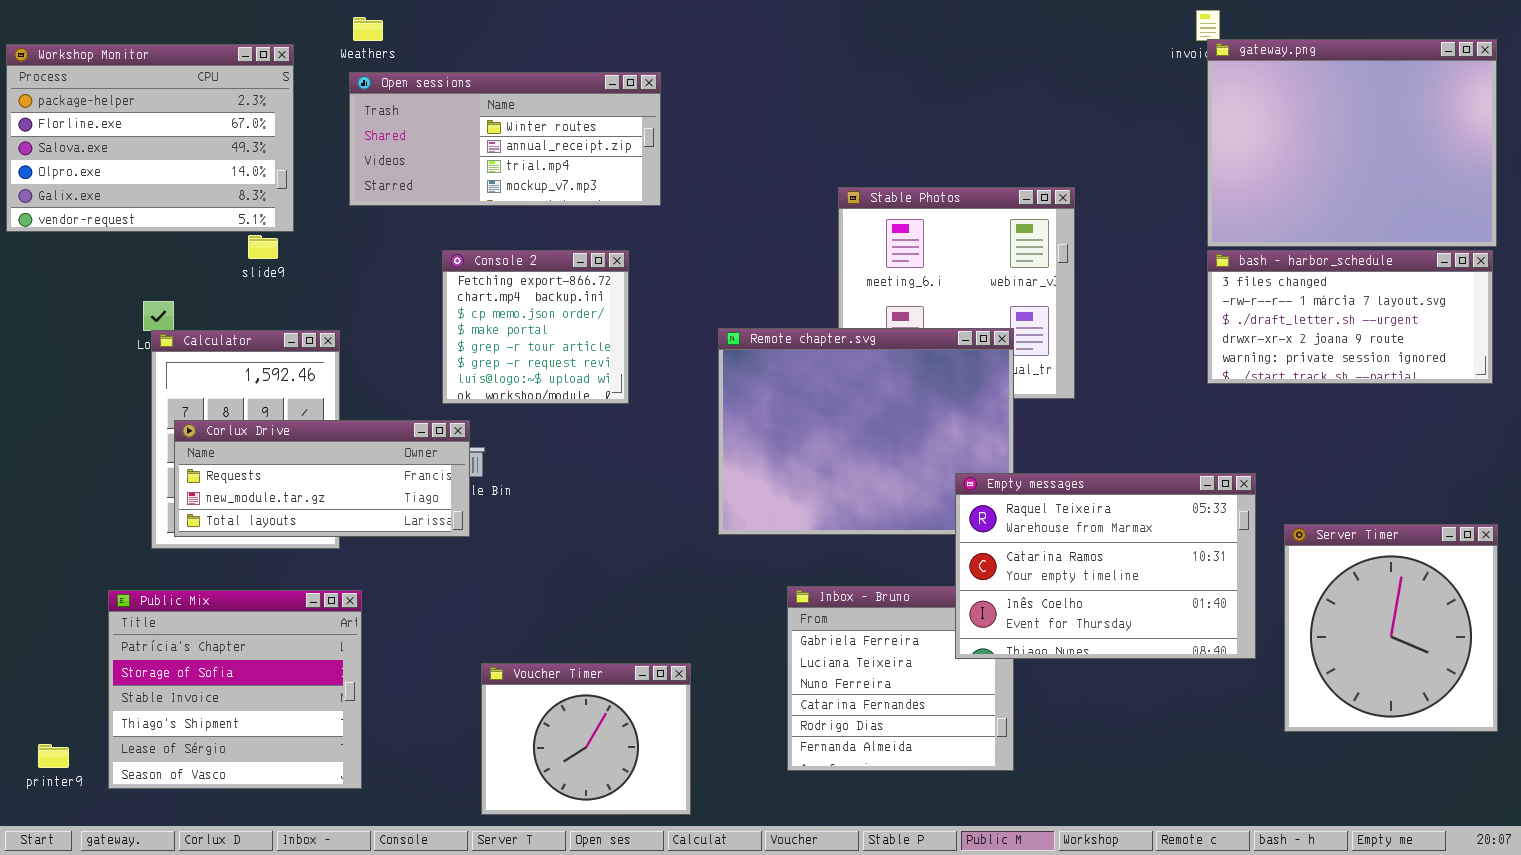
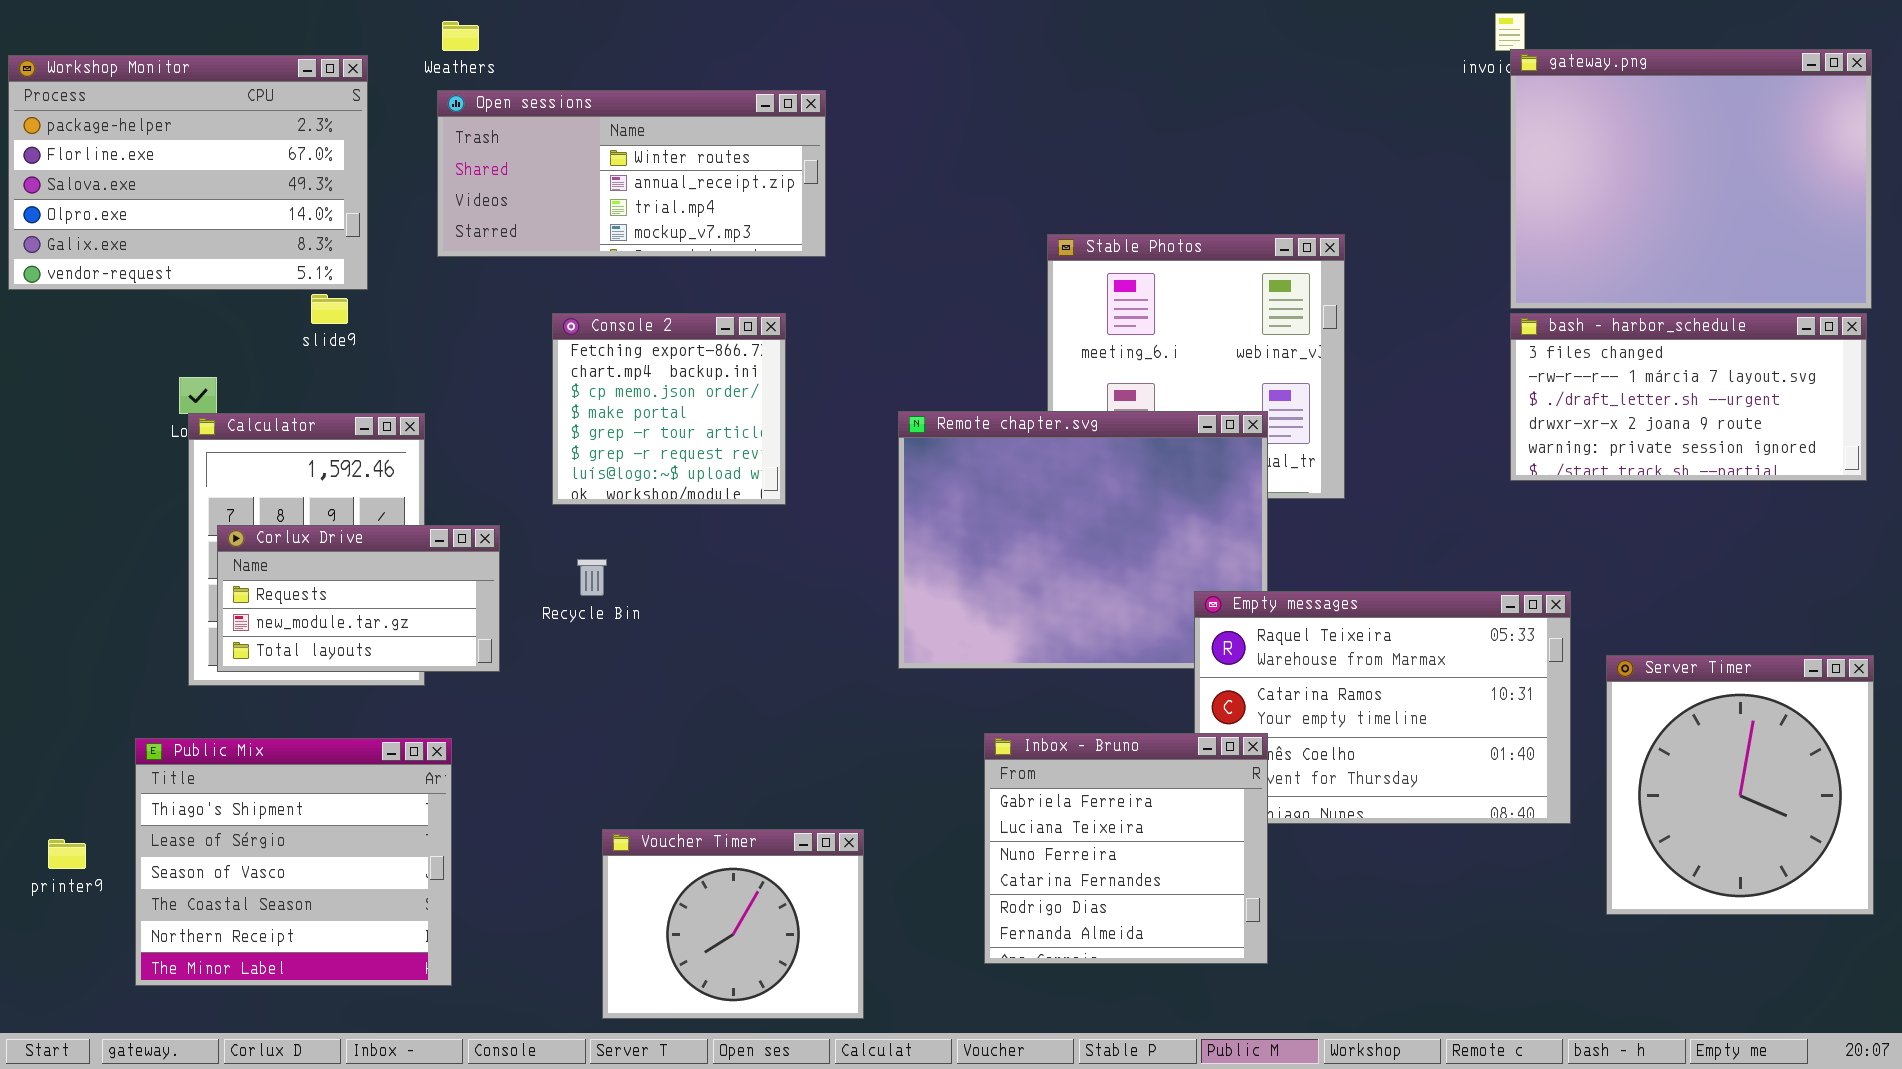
Corlux Drive: [174,420,470,537] -> [217,525,500,672], resized
Inbox - Bruno: [787,586,1014,771] -> [984,733,1268,964], raised
Public Mix: [108,590,362,789] -> [135,738,452,986], scrolled down 3 rows
printer9: [38,744,69,768] -> [48,839,86,869], moved

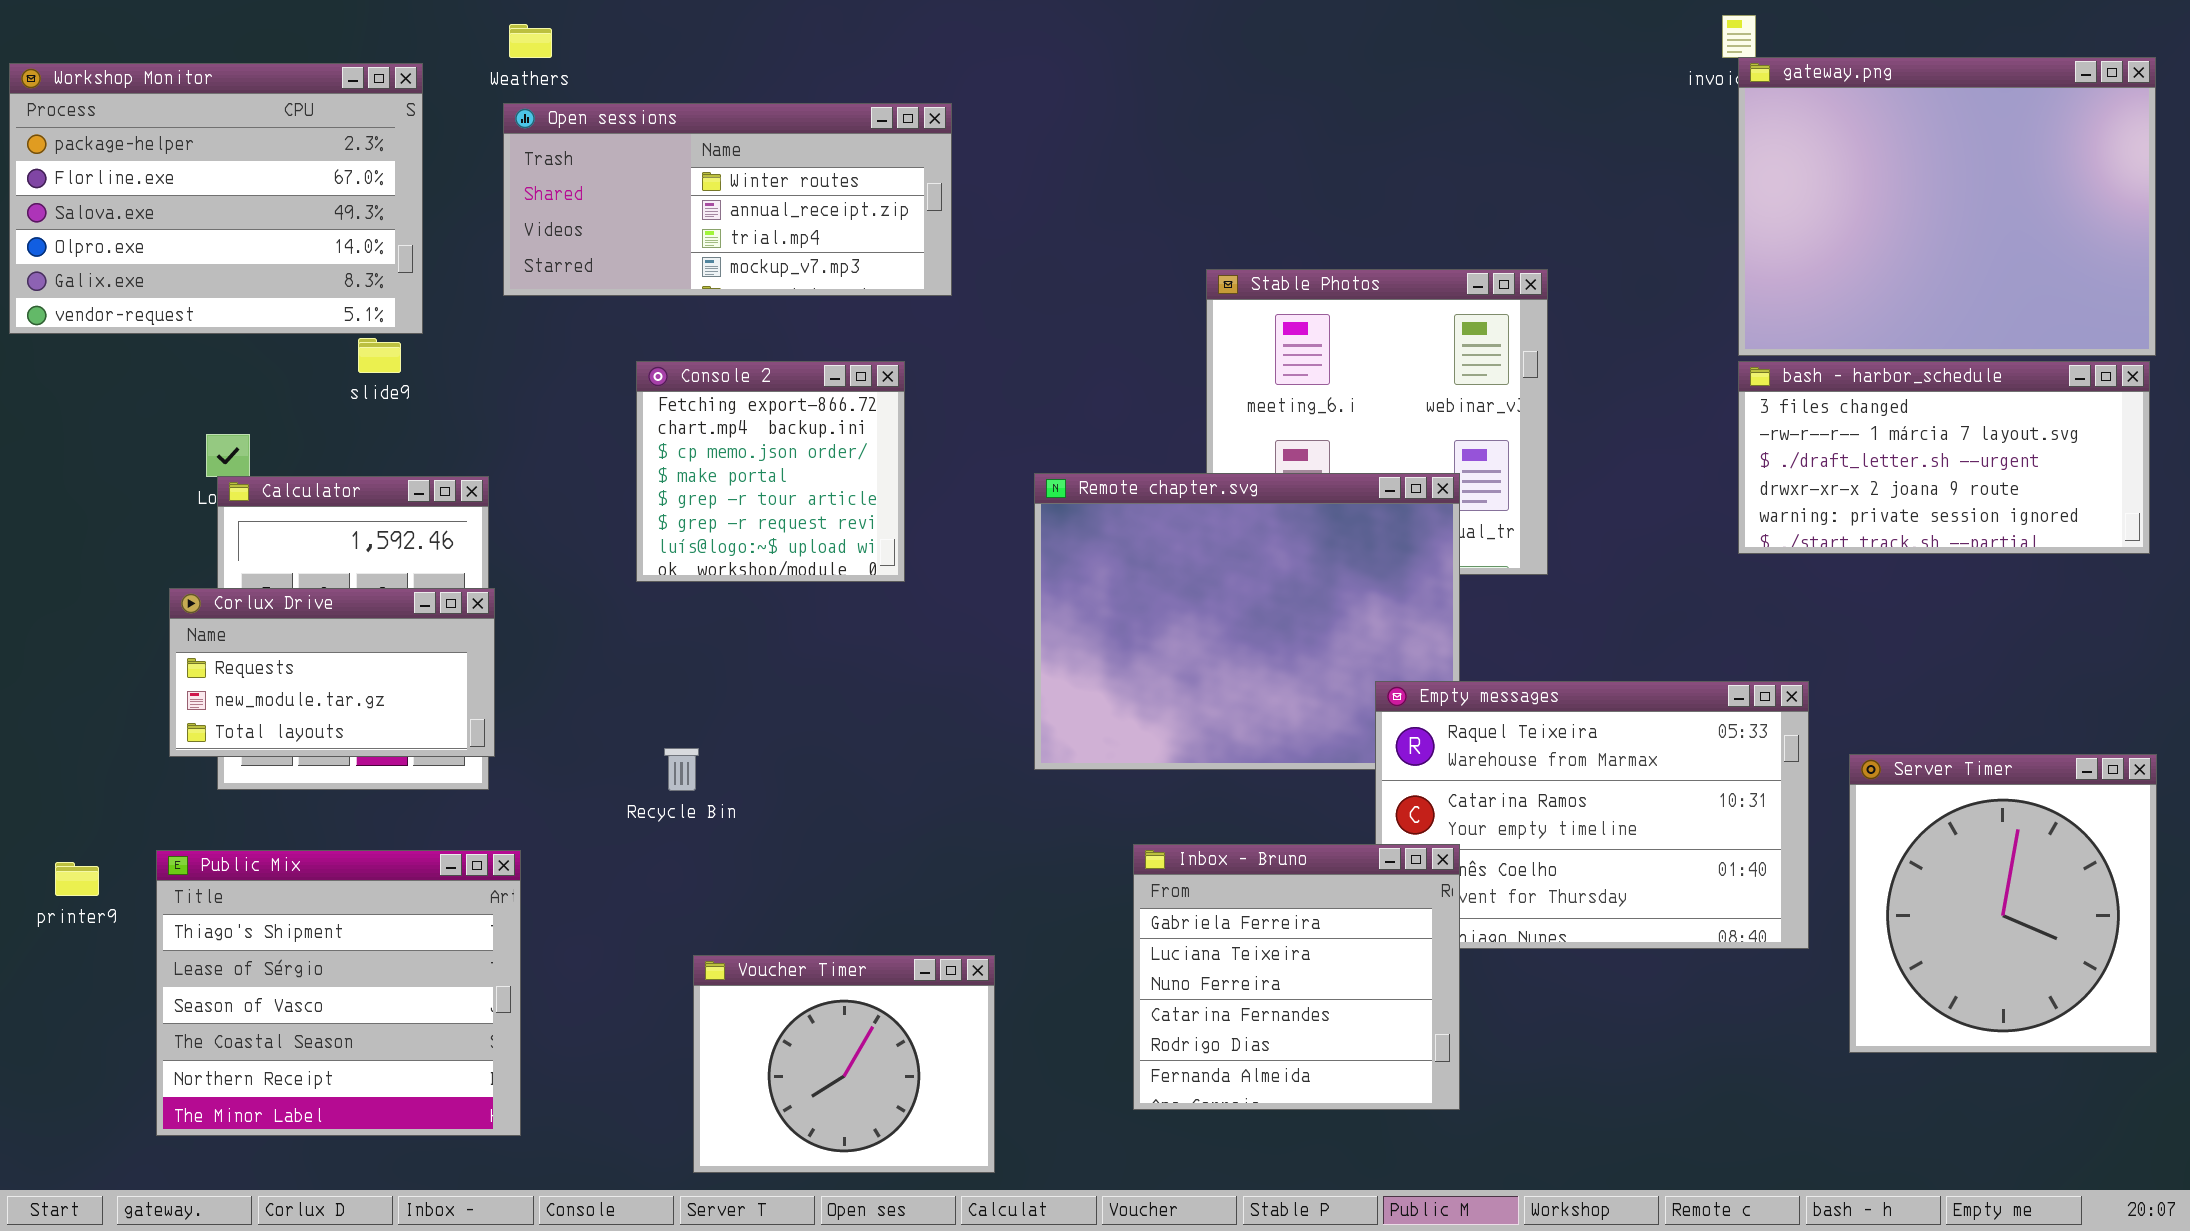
Corlux Drive: [217,525,500,672] -> [169,588,495,757], moved
Recycle Bin: [577,559,607,596] -> [664,748,699,791], moved
printer9: [48,839,86,869] -> [55,862,99,896], moved

